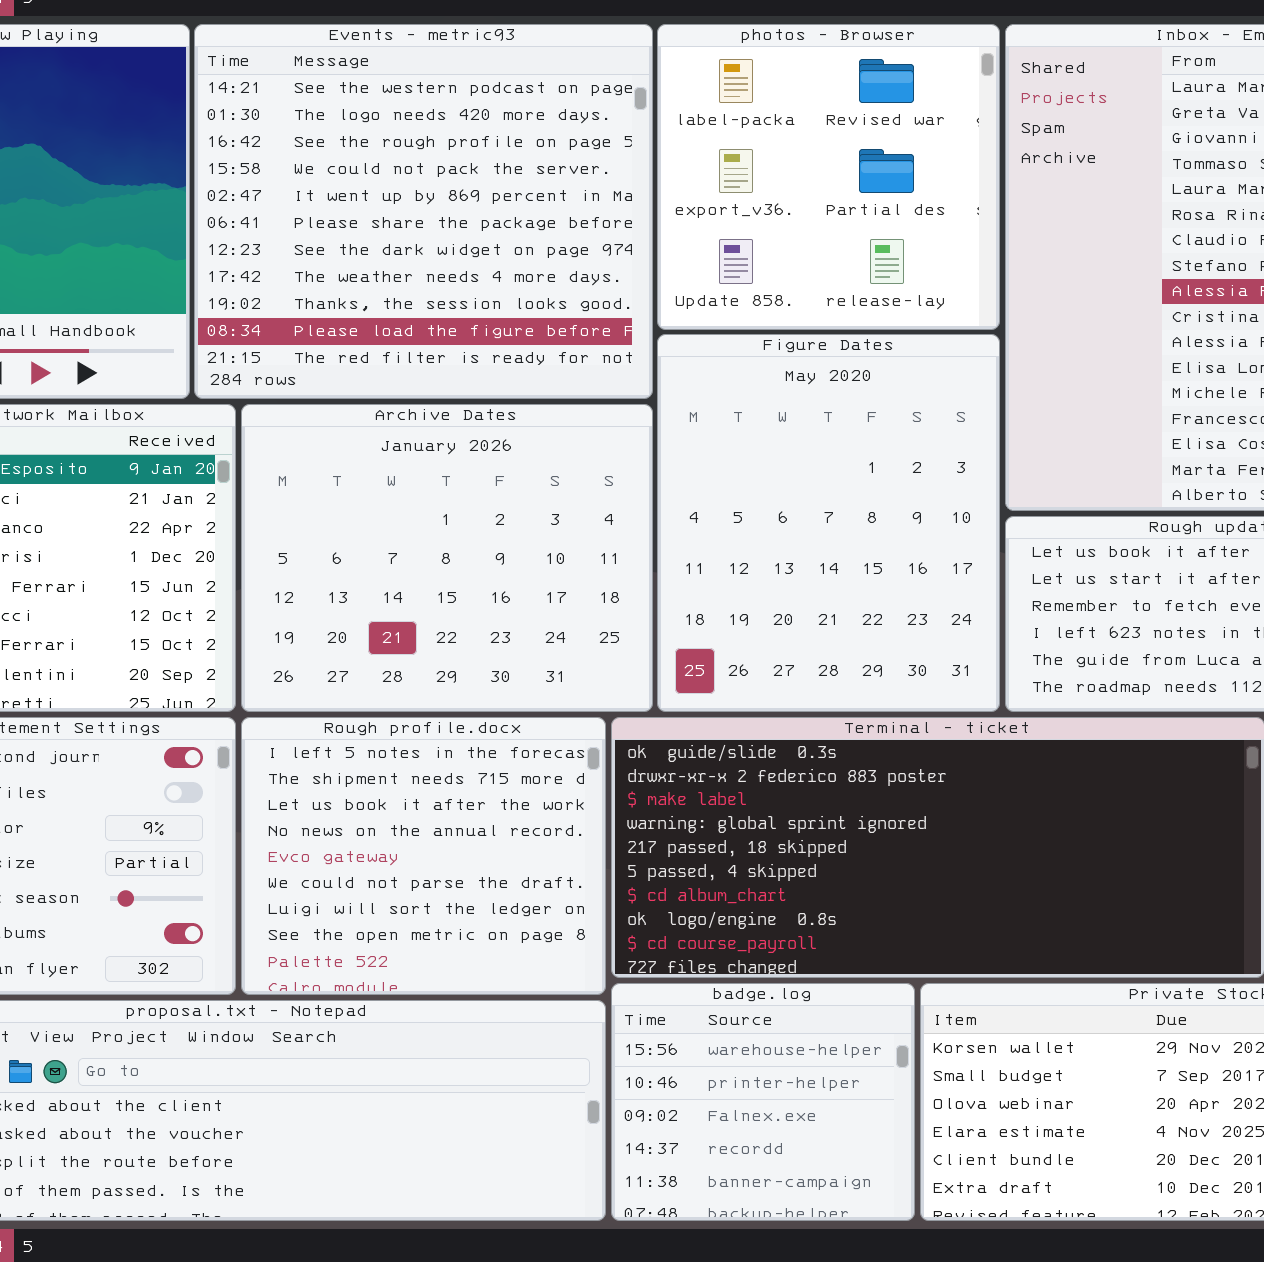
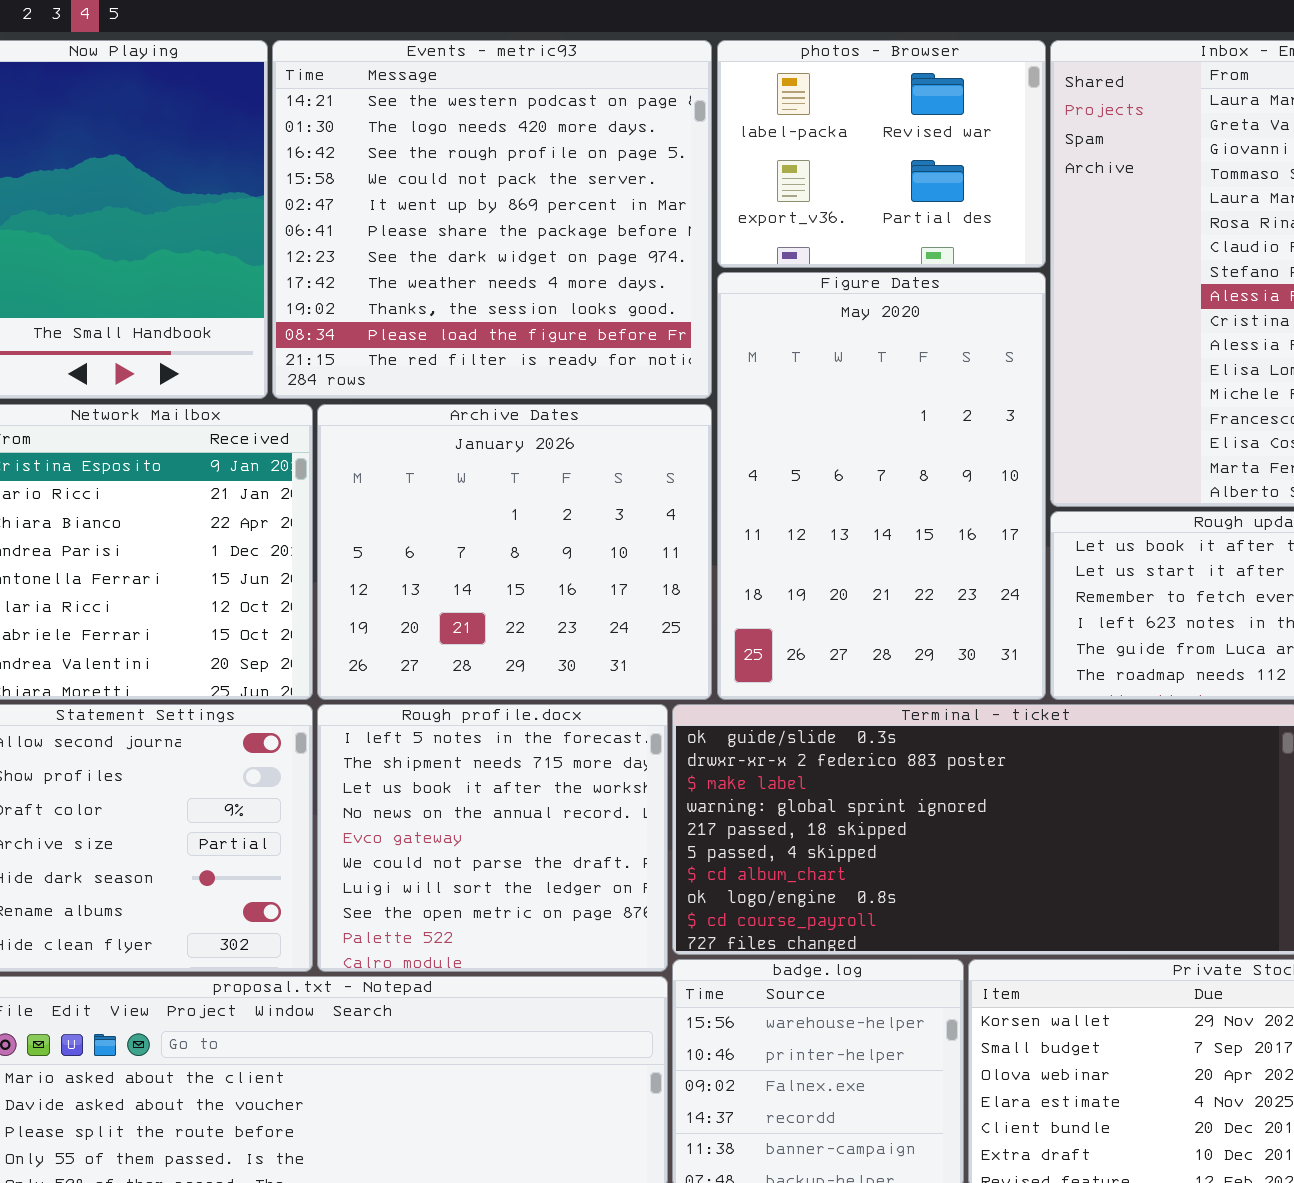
photos - Browser: [657,24,1000,330] -> [717,40,1046,268], resized
Figure Dates: [657,334,1000,712] -> [717,272,1046,700], resized

